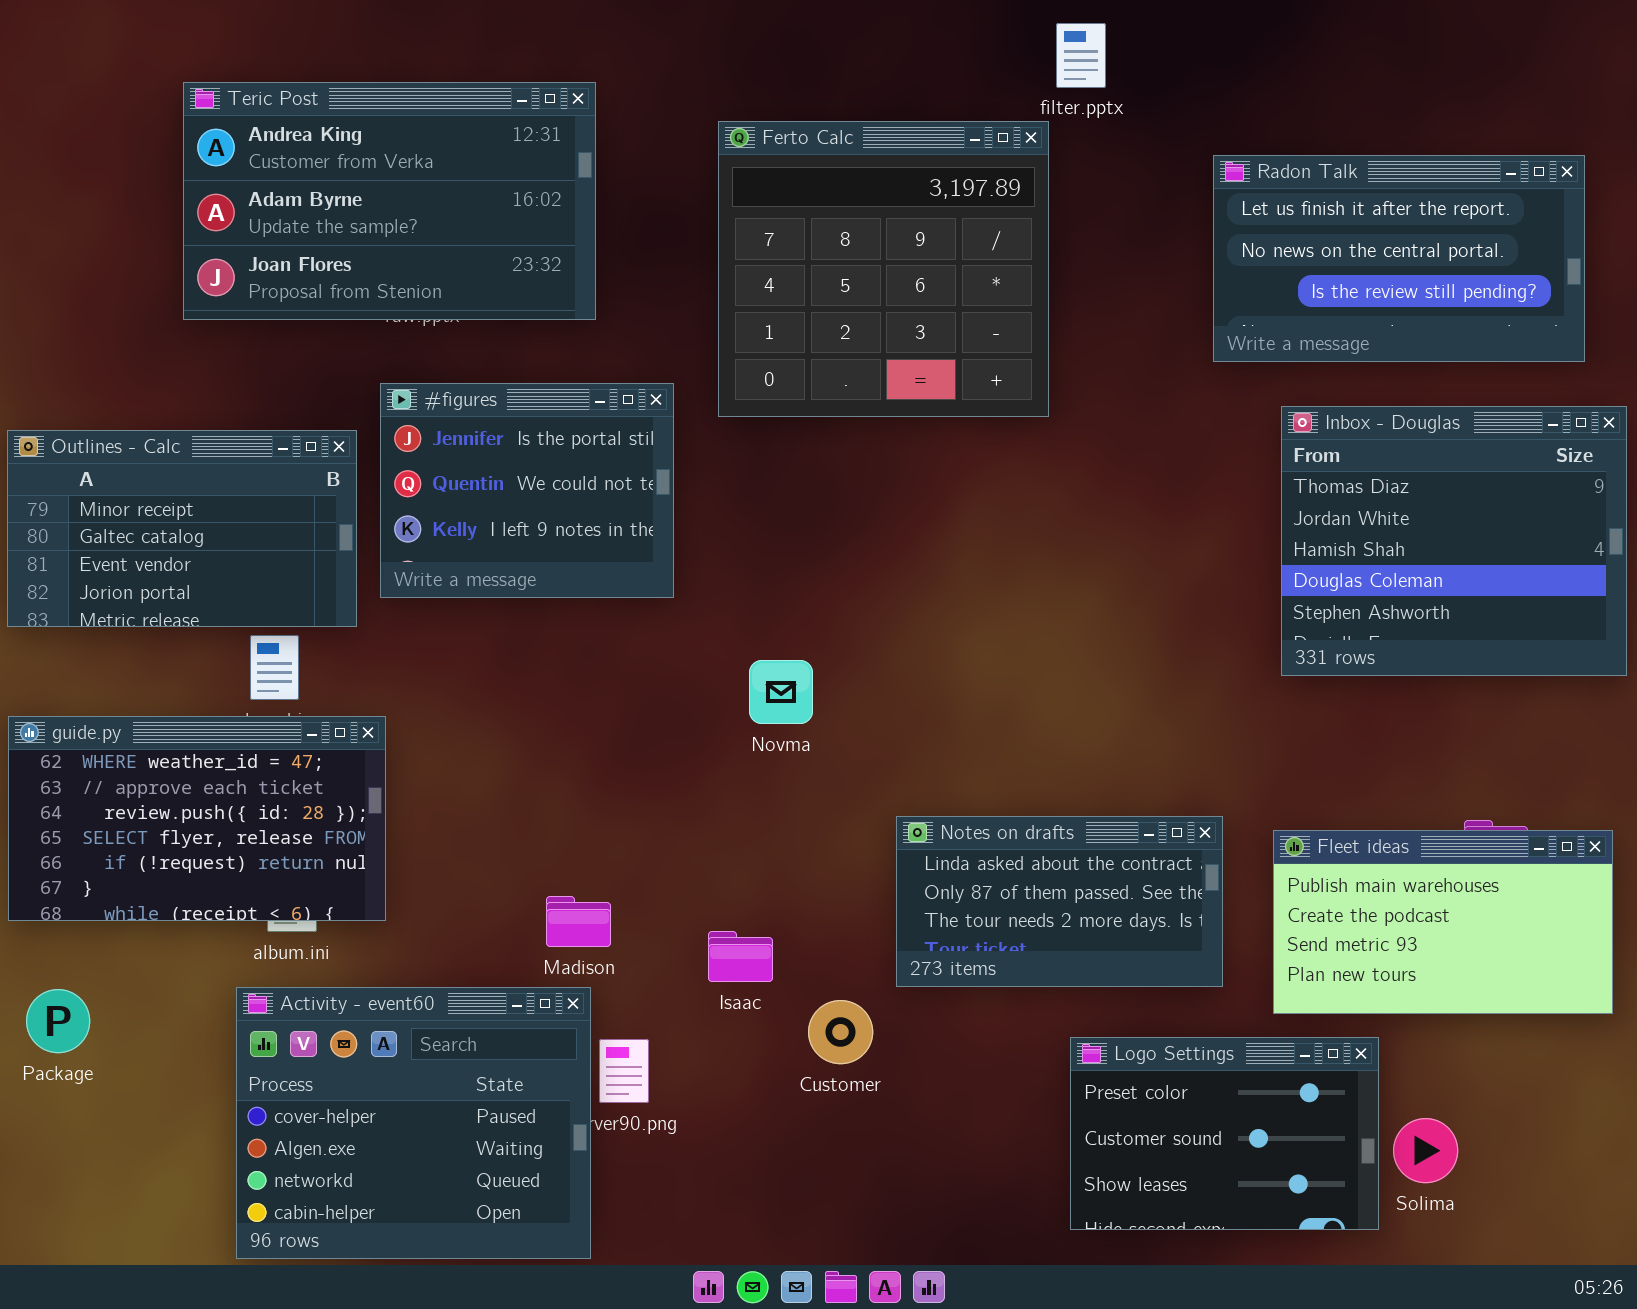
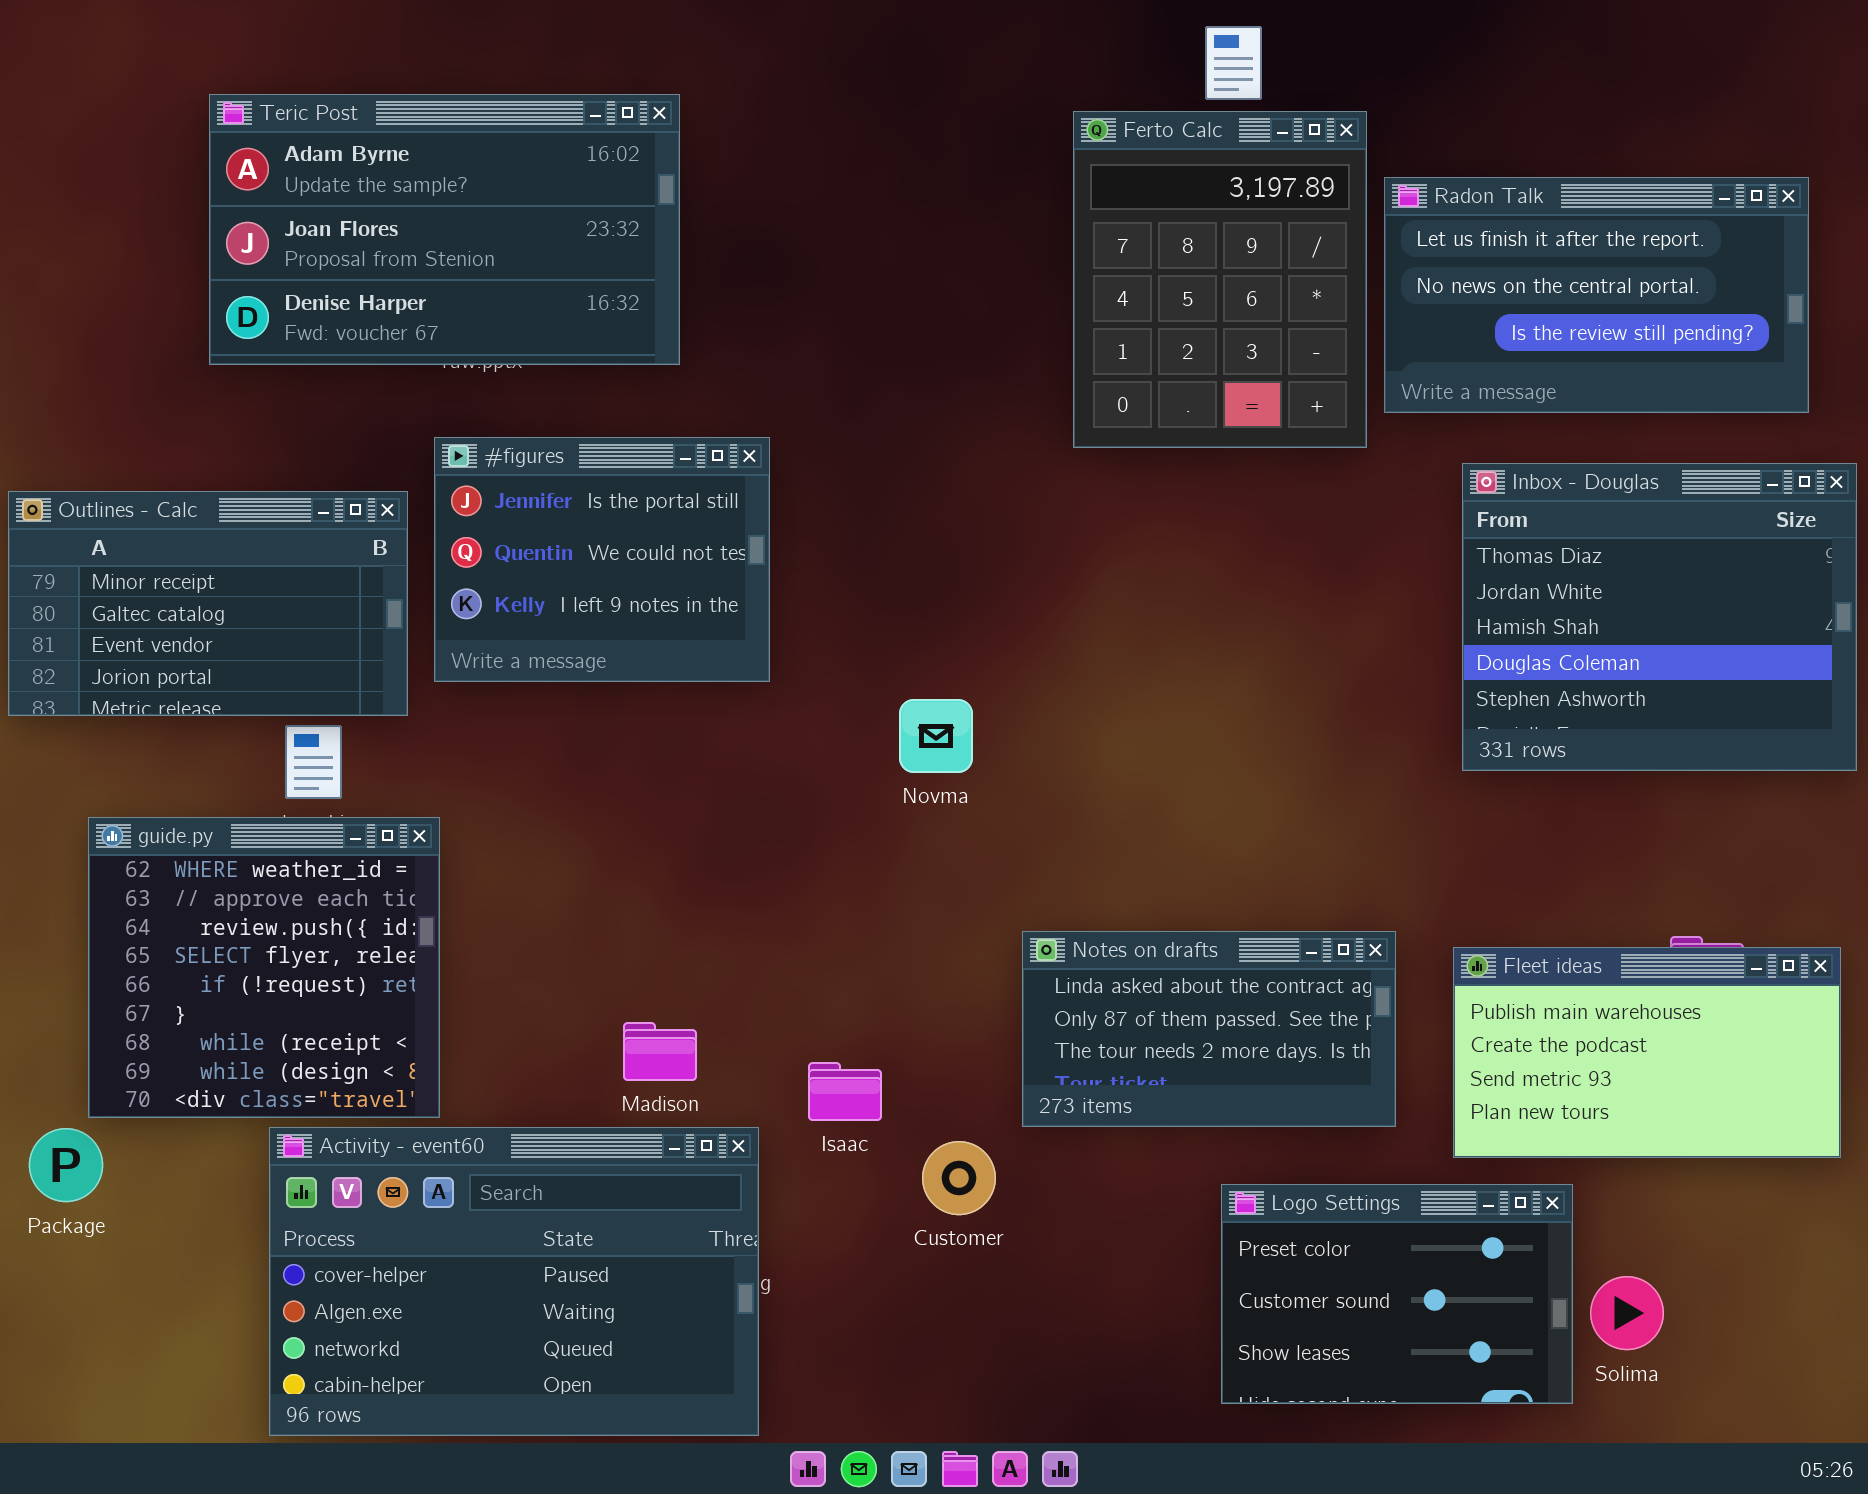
Teric Post: [183,82,596,320] -> [209,94,680,365], scrolled down 1 row
Ferto Calc: [718,121,1049,417] -> [1073,111,1367,448], moved, resized
Novma: [749,660,813,724] -> [899,699,973,773], moved
guide.py: [8,716,386,921] -> [88,817,440,1118], resized
Activity - event60: [236,987,591,1259] -> [269,1127,759,1436], resized

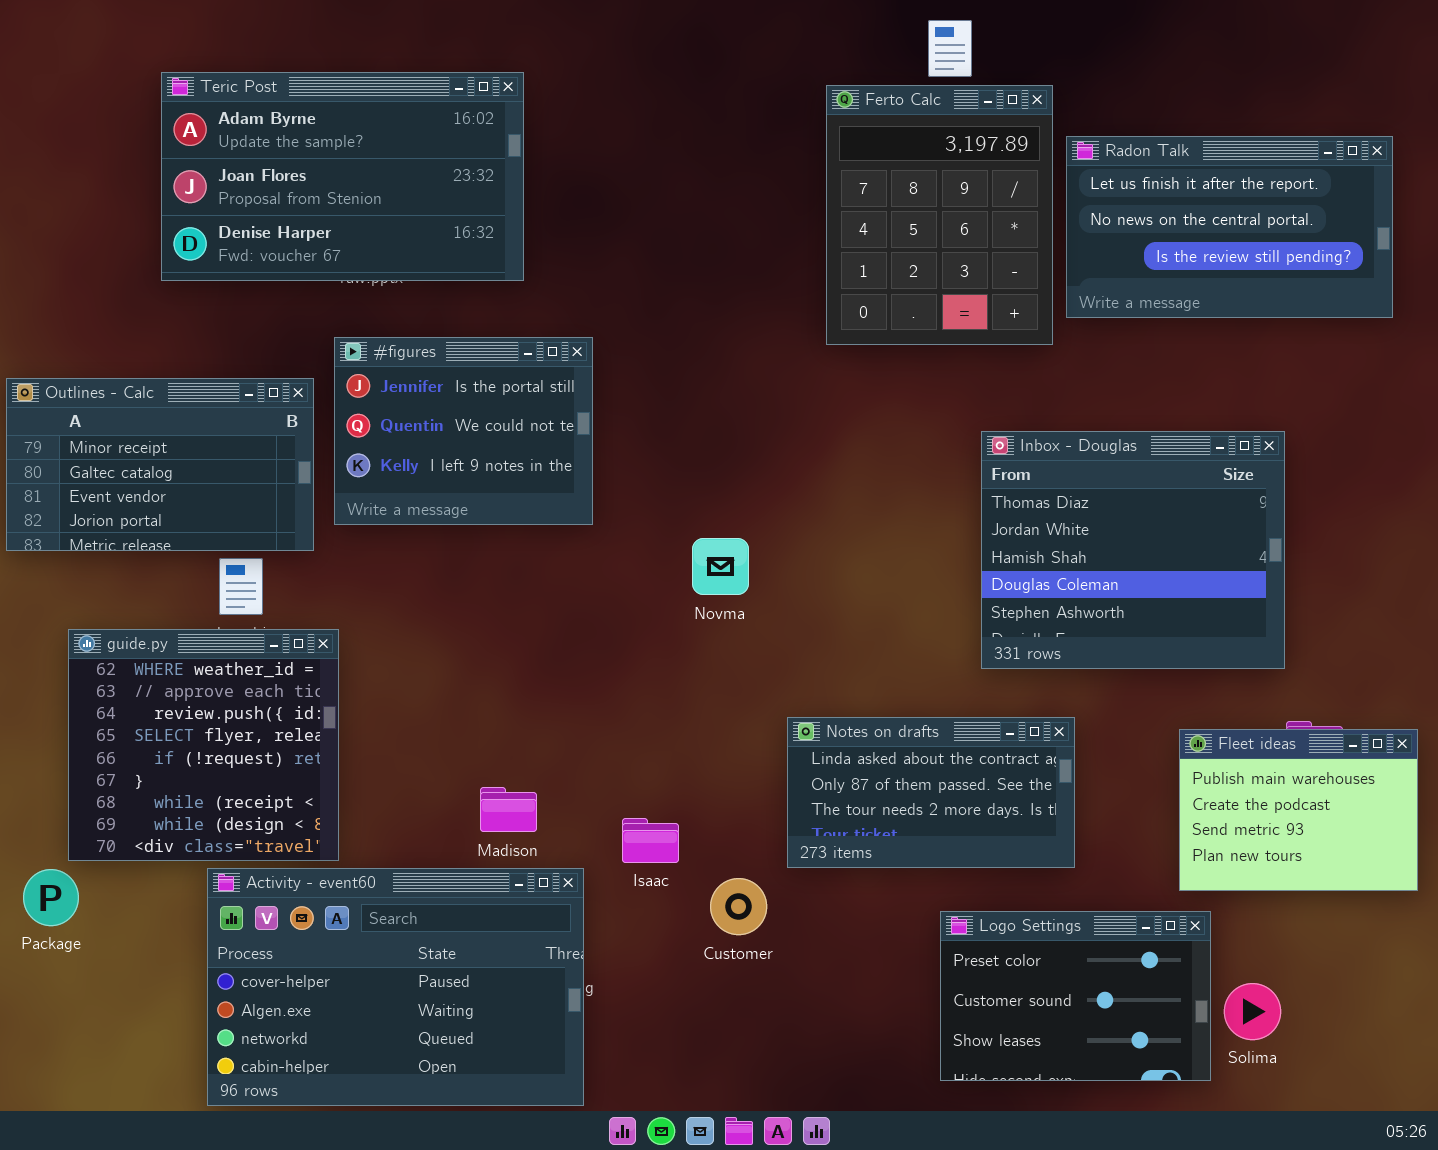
Inbox - Douglas: [1462,463,1857,771] -> [981,431,1285,669], moved
Fleet ideas: [1453,947,1841,1158] -> [1179,729,1418,891], resized

